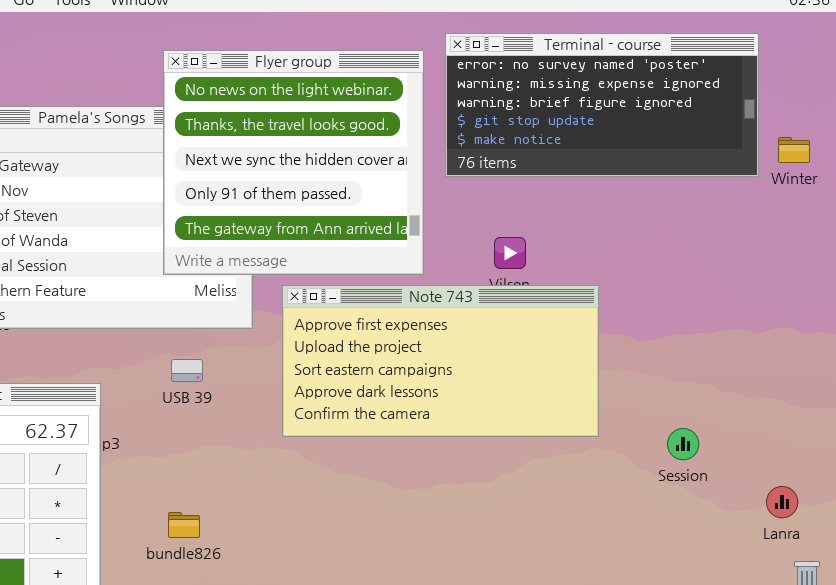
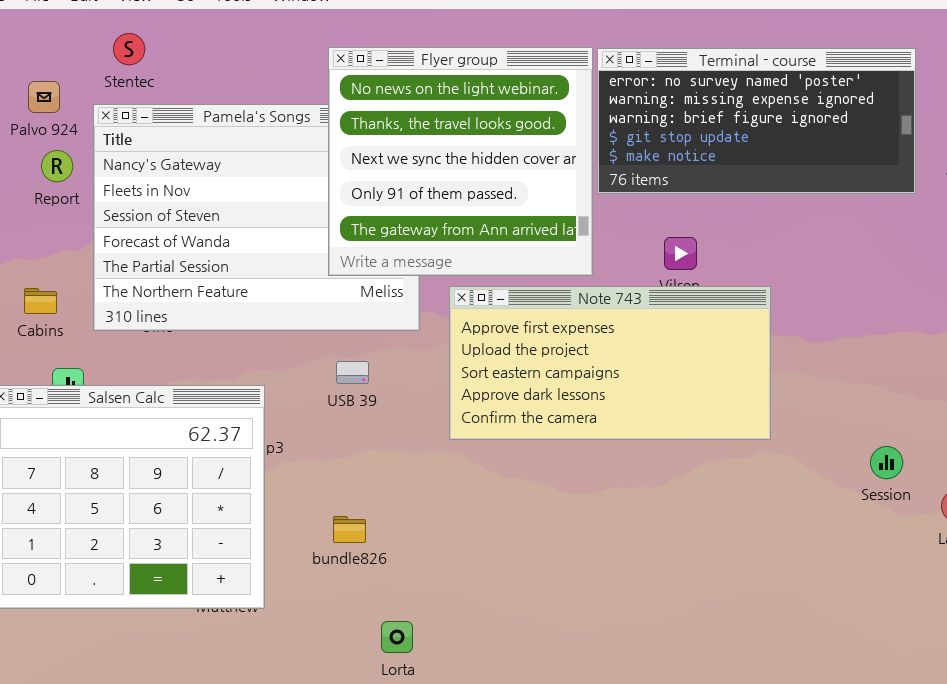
Terminal - course: [445,33,759,177] -> [597,48,916,194], moved
Session: [667,428,699,460] -> [870,446,903,479], moved

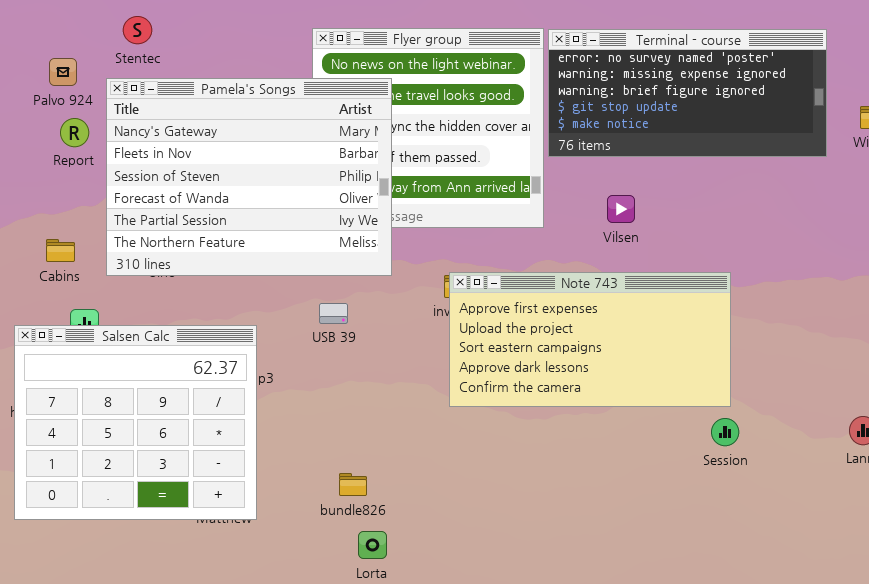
Pamela's Songs: [93,104,420,331] -> [106,78,392,276], raised
Note 743: [449,286,771,440] -> [449,272,731,407], moved
Session: [870,446,903,479] -> [711,418,739,446], moved
bundle826: [333,516,366,543] -> [339,473,367,496], moved

